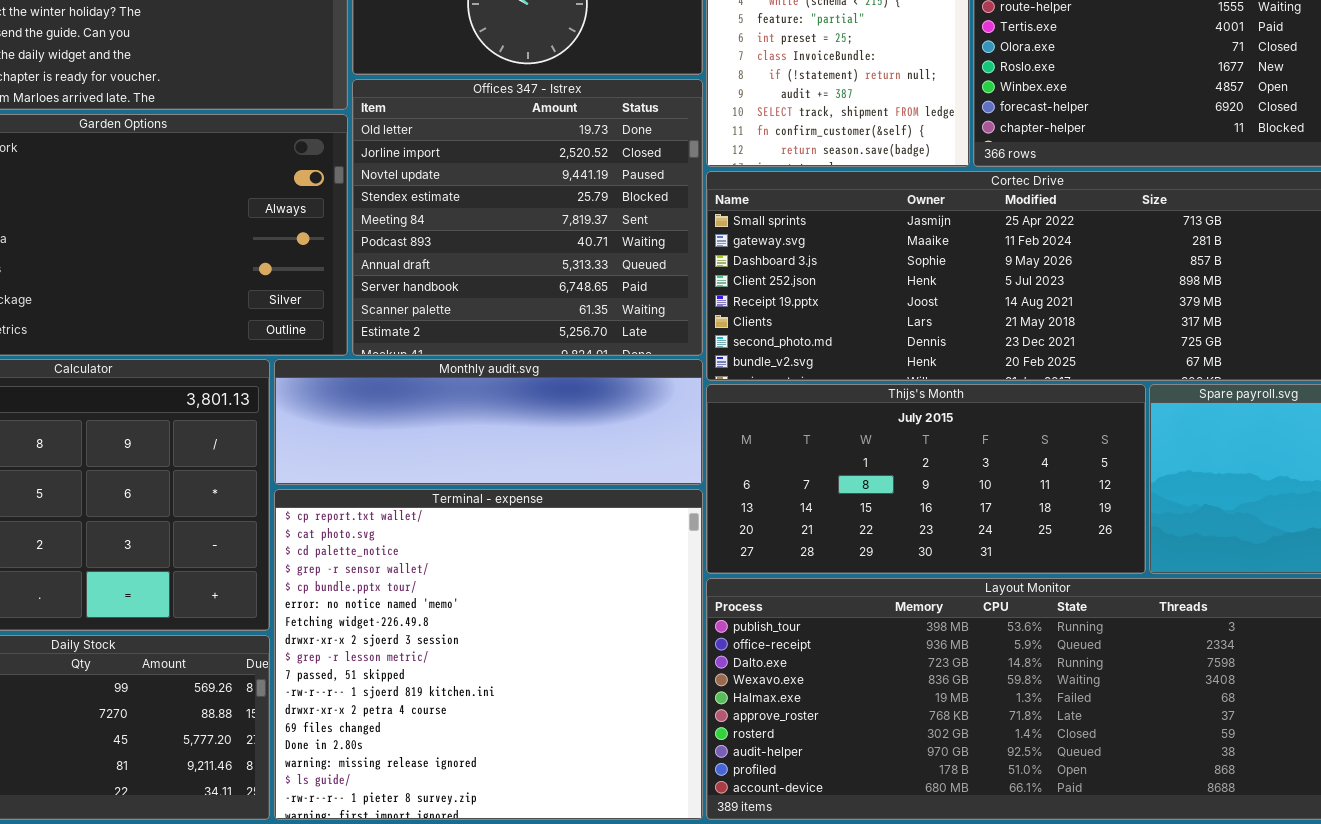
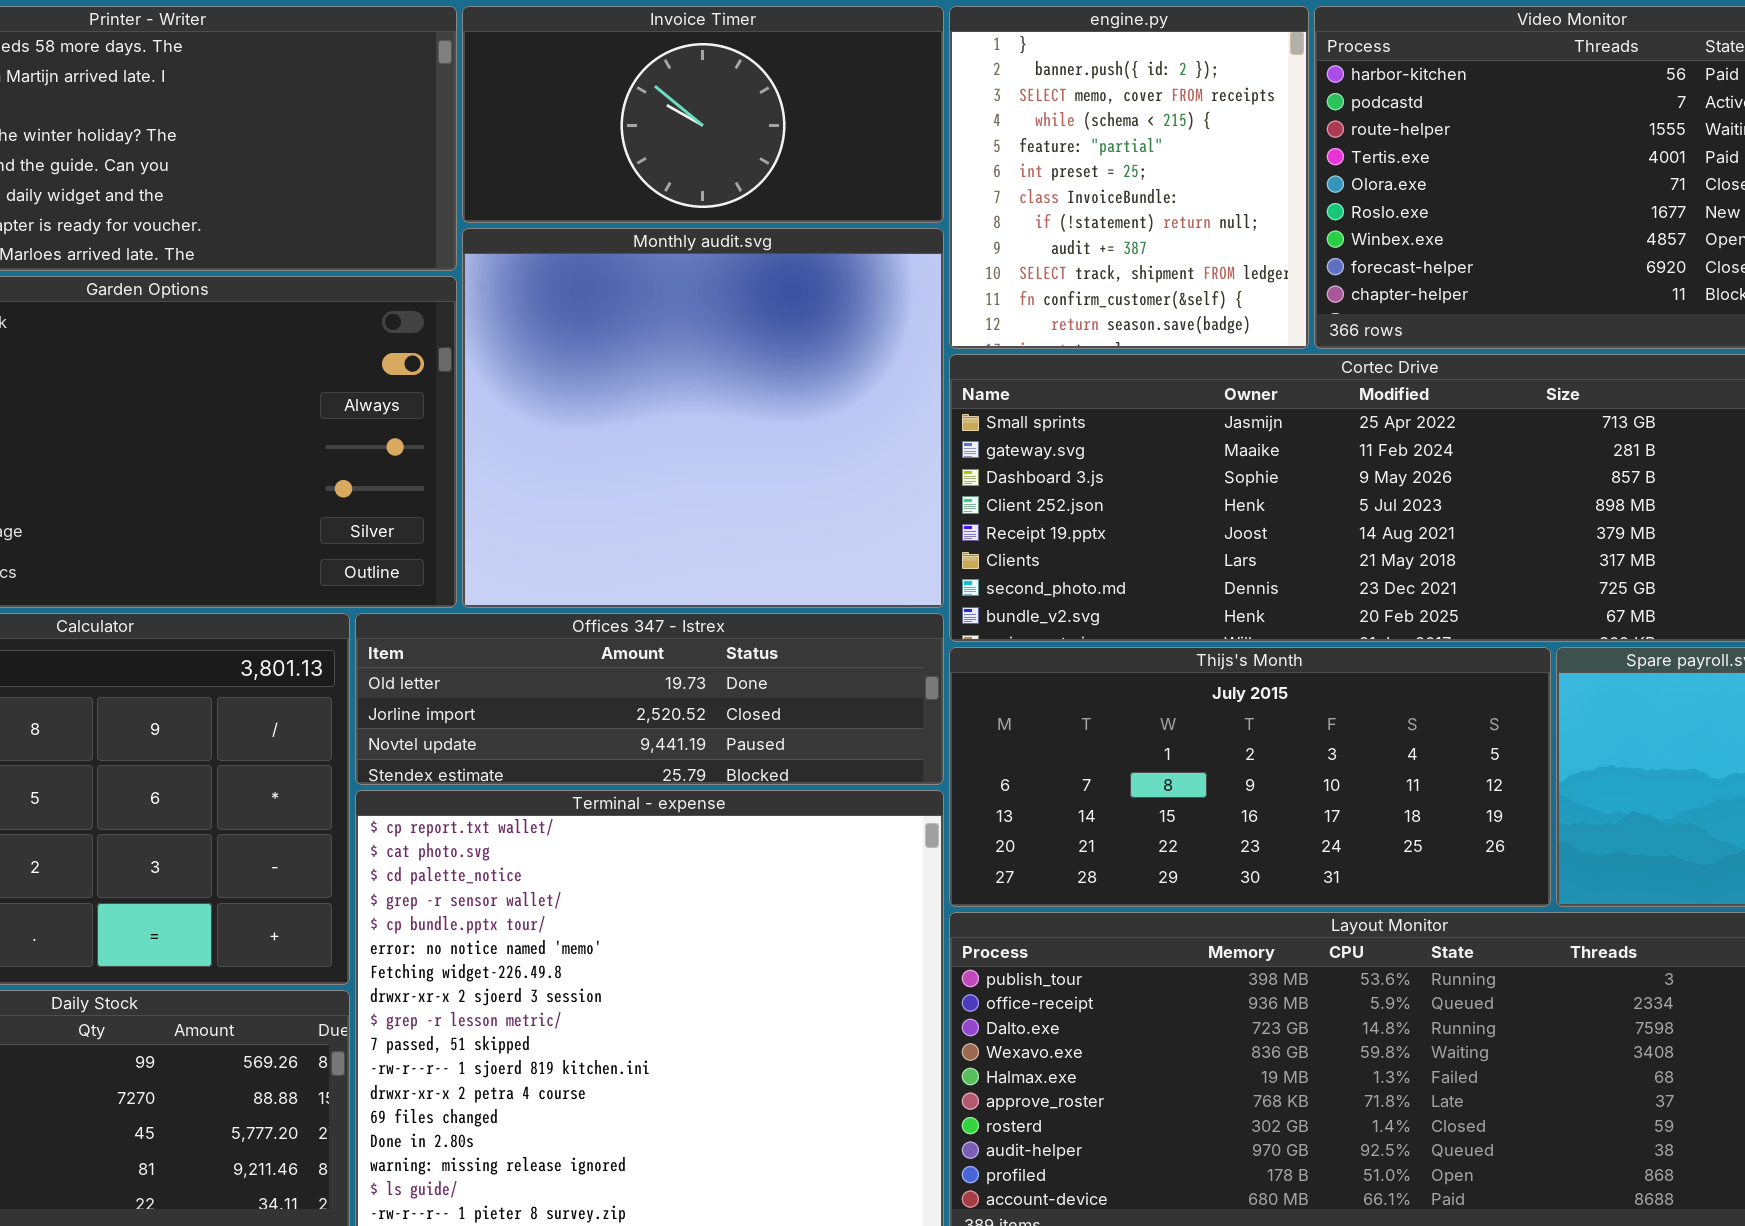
Offices 347 - Istrex: [352,79,703,356] -> [355,613,944,785], moved, resized
Monthly audit.svg: [274,359,703,485] -> [462,228,944,608], moved, resized

